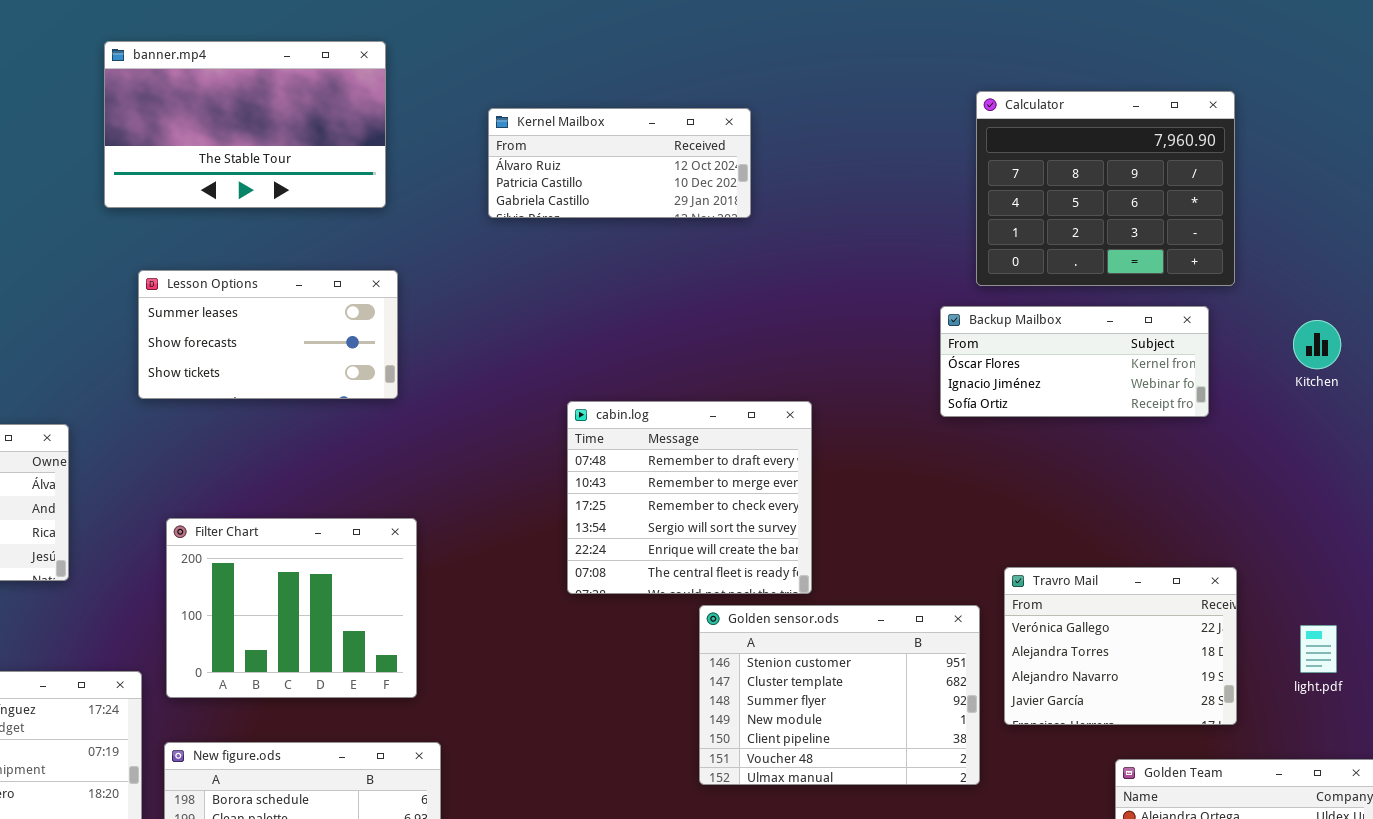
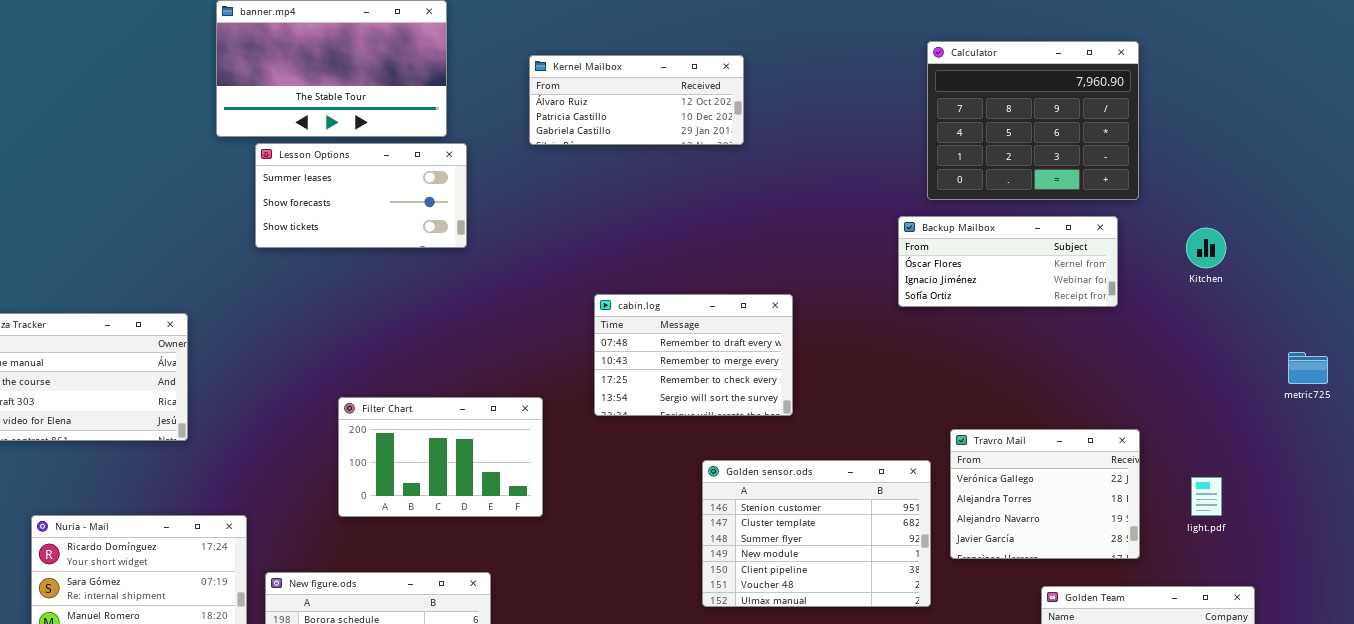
Lesson Options: [138,270,398,399] -> [255,143,467,248], moved
cabin.log: [567,401,812,594] -> [594,294,793,416], resized
Filter Chart: [166,518,417,698] -> [338,397,543,517], moved, resized

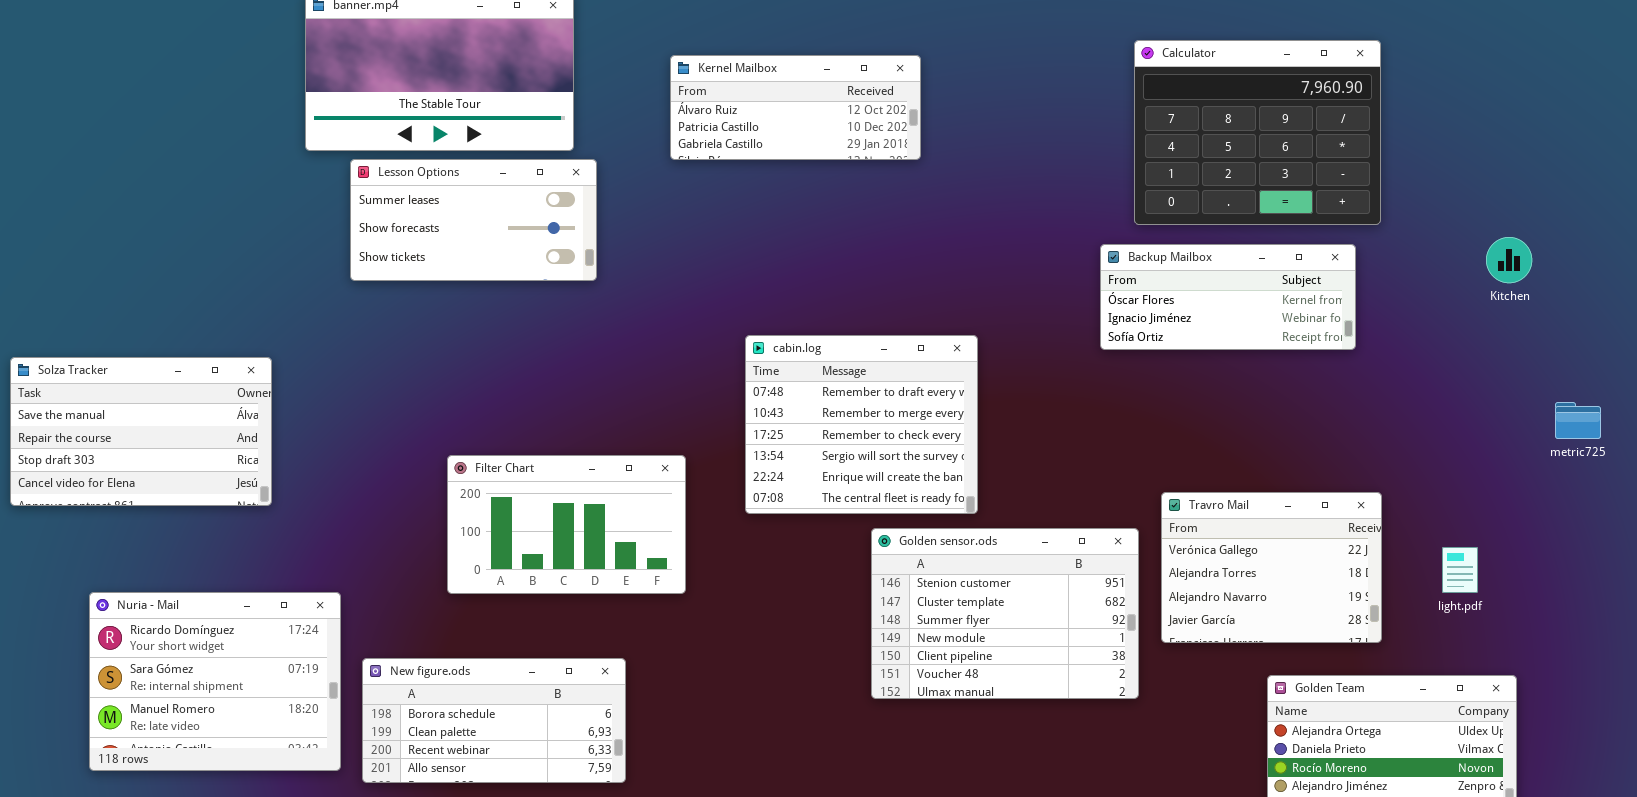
Kitchen: [1186,228,1226,268] -> [1486,237,1532,283], moved
cabin.log: [594,294,793,416] -> [745,335,978,514], resized

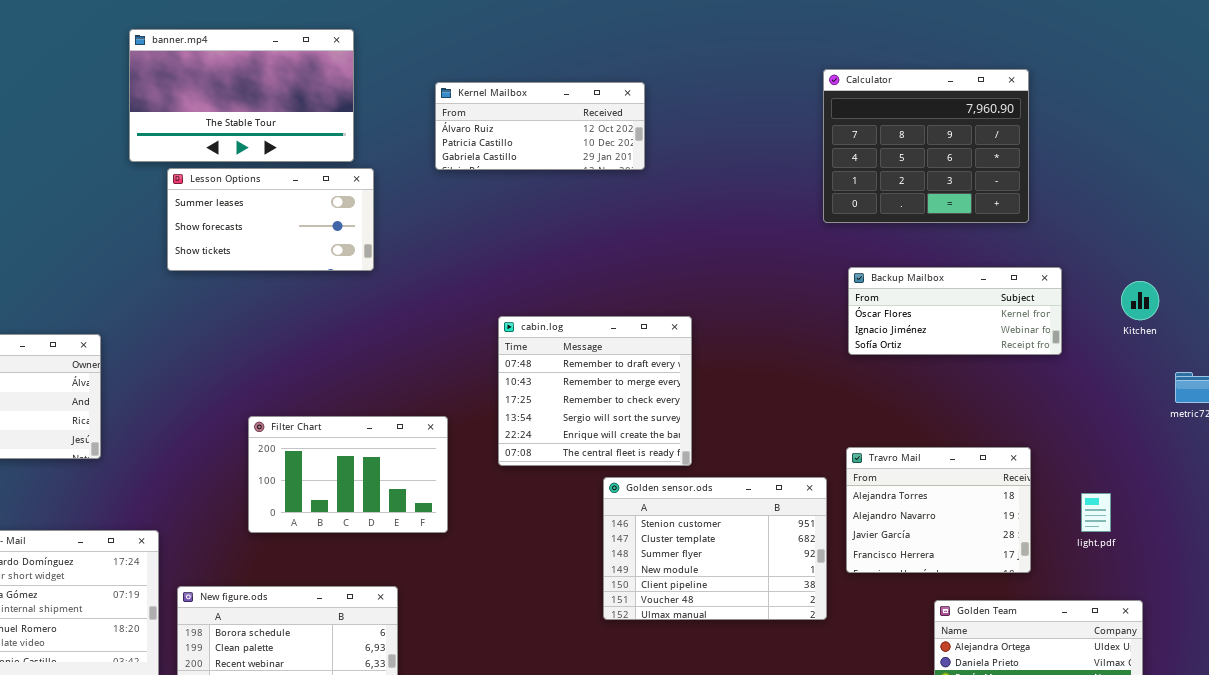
Kitchen: [1486,237,1532,283] -> [1121,281,1159,320], moved
Backup Mailbox: [1100,244,1356,350] -> [848,267,1062,355], moved
Travro Mail: [1161,492,1382,643] -> [846,447,1031,573], scrolled down 1 row

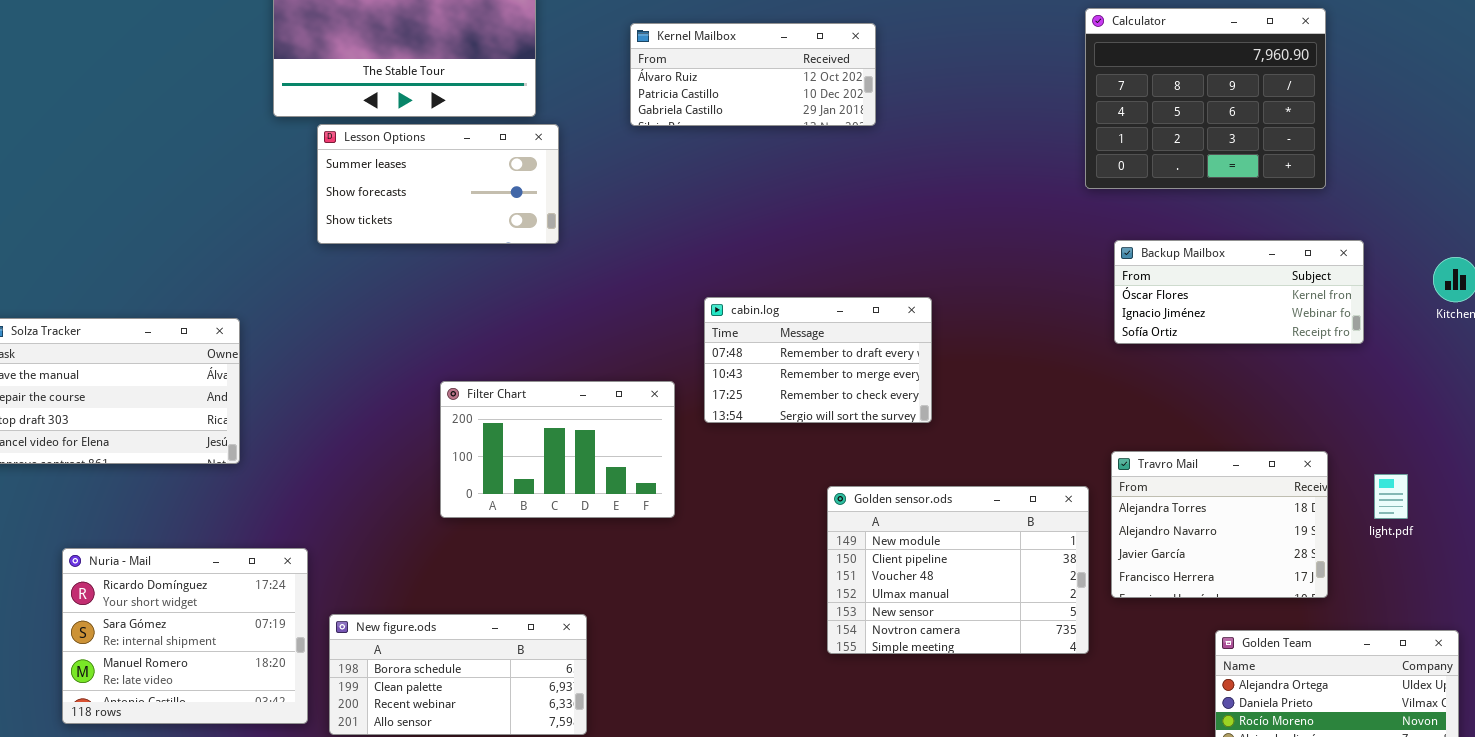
cabin.log: [498,316,692,466] -> [704,297,932,423], resized
Filter Chart: [248,416,448,533] -> [440,381,675,518], moved
Golden sensor.ods: [603,477,827,620] -> [827,486,1089,654], scrolled down 3 rows
light.pdf: [1081,493,1111,532] -> [1374,474,1408,519], moved

